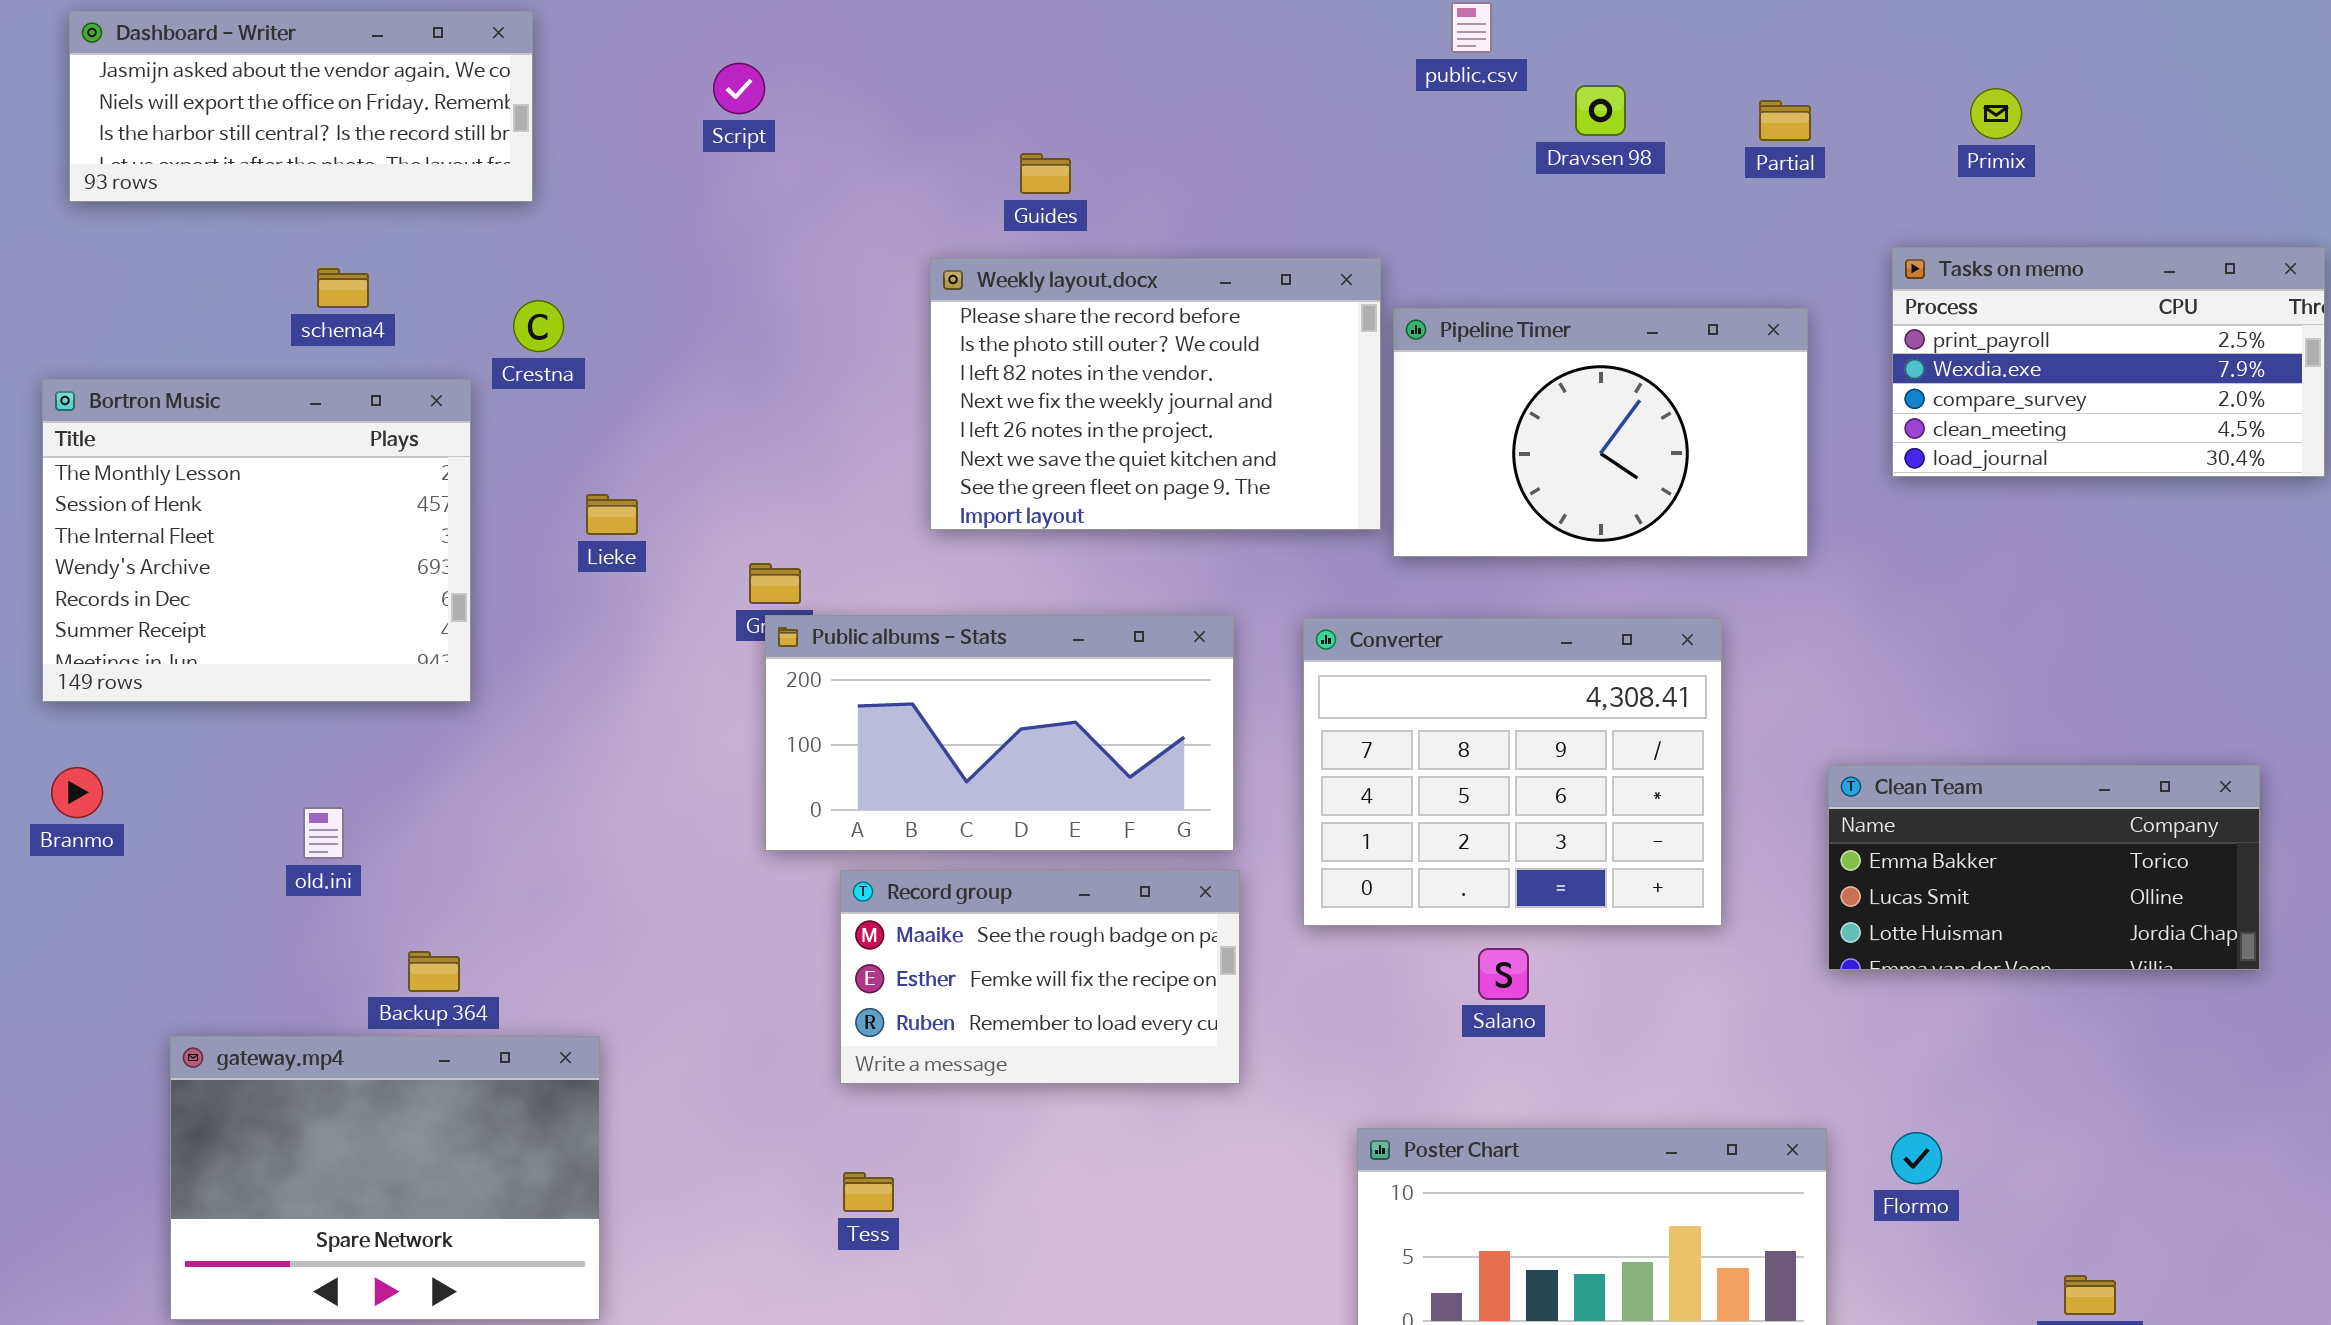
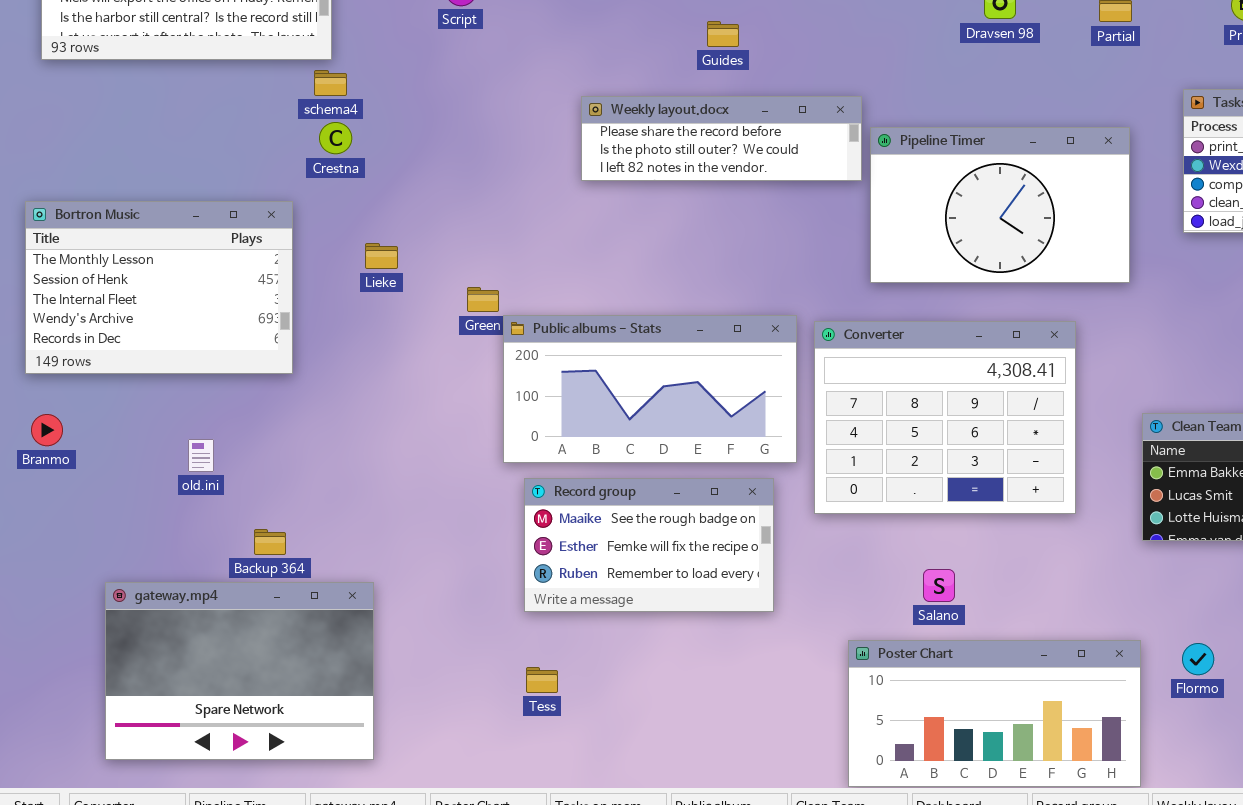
Guides: [1020,153,1071,194] -> [707,21,739,47], moved
Weekly layout.docx: [930,258,1381,530] -> [581,96,862,181], resized
schema4: [317,268,369,308] -> [314,70,347,96], moved
Bortron Music: [42,379,471,702] -> [25,201,293,374], resized
Public albums - Stats: [765,615,1234,851] -> [503,315,797,463], moved
Salano: [1478,948,1529,1000] -> [923,569,955,602], moved

